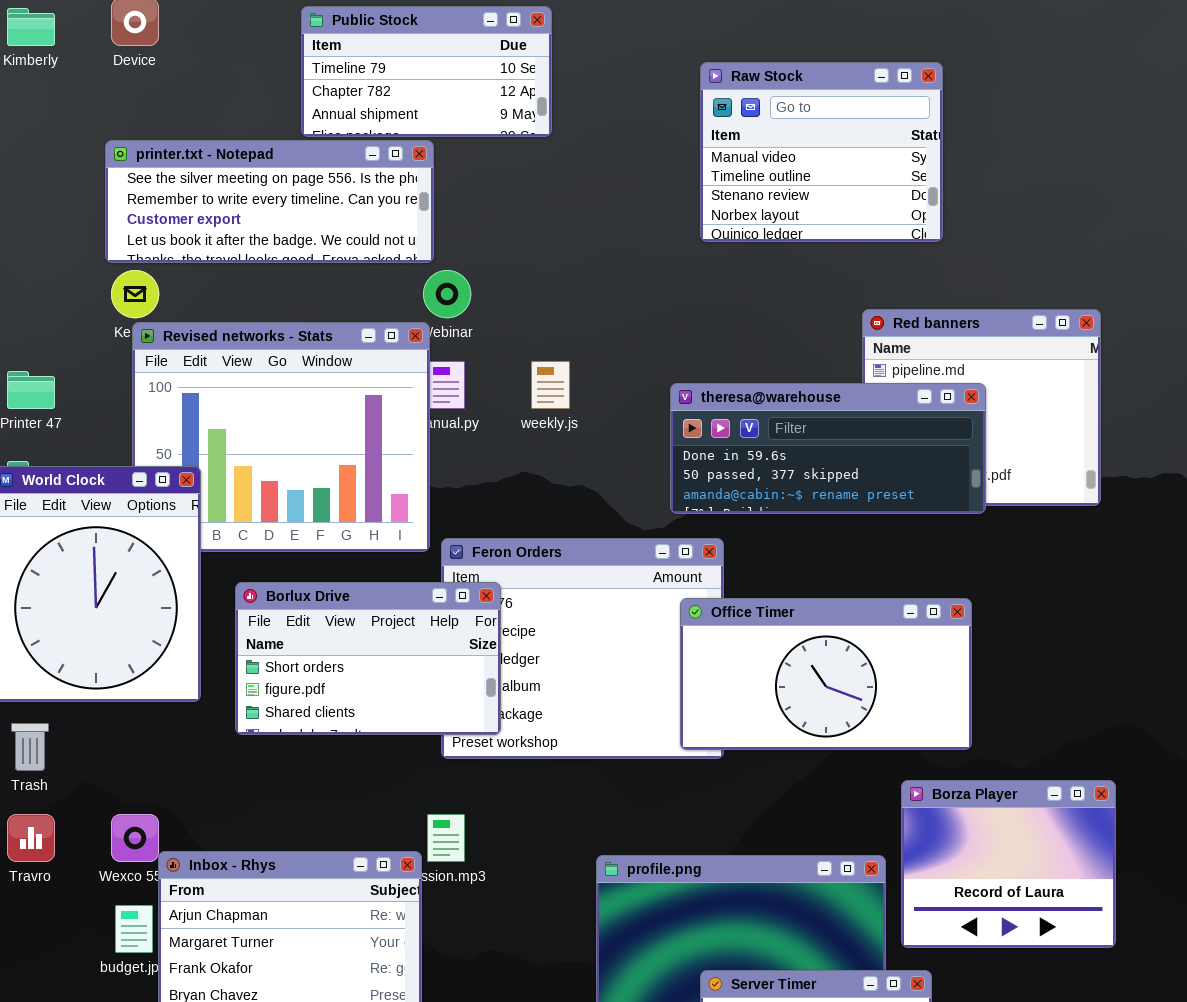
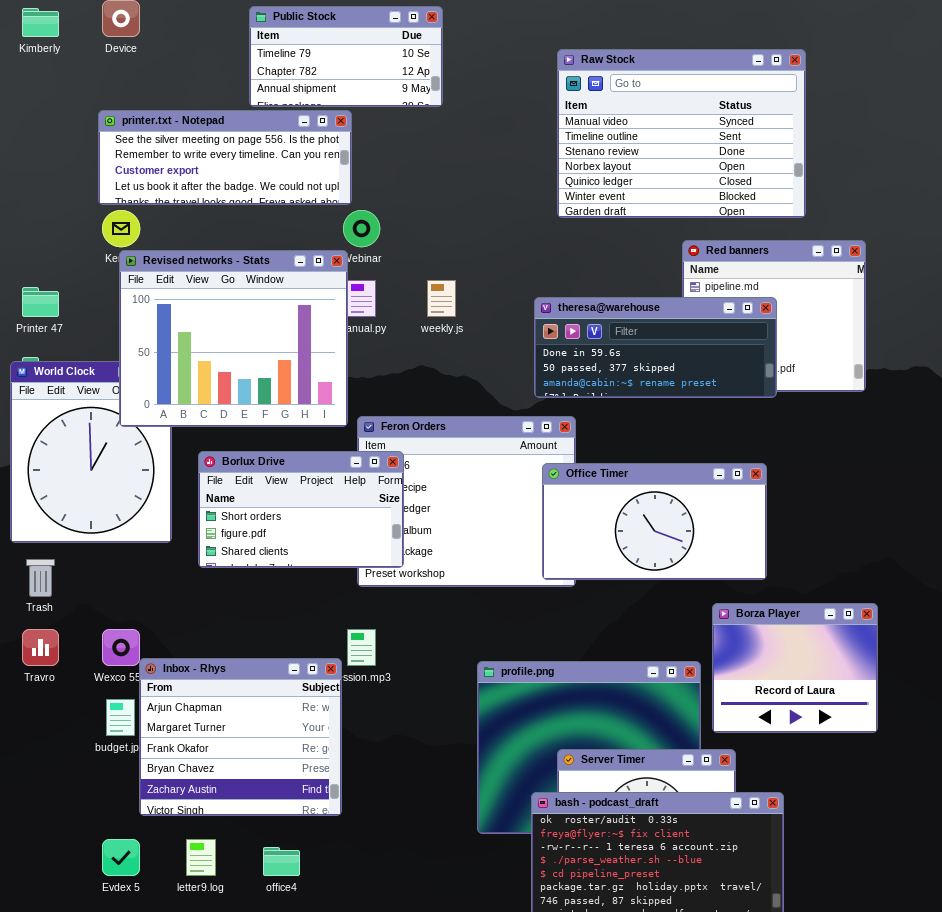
Raw Stock: [700,62,943,242] -> [557,49,806,218], resized
Revised networks - Stats: [132,322,430,552] -> [119,250,348,427], raised

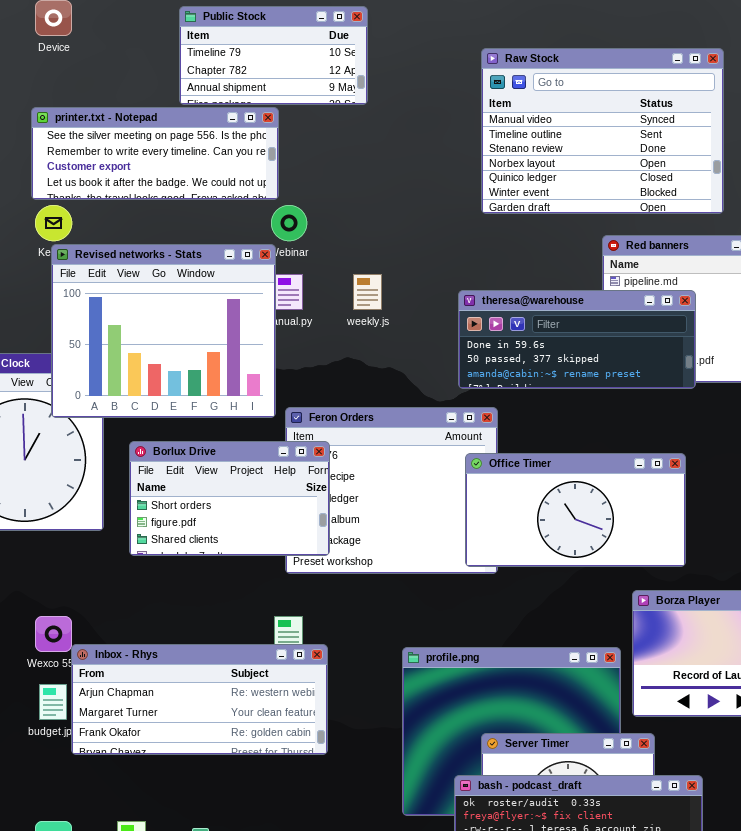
Inbox - Rhys: [139,658,342,816] -> [71,644,328,755], resized

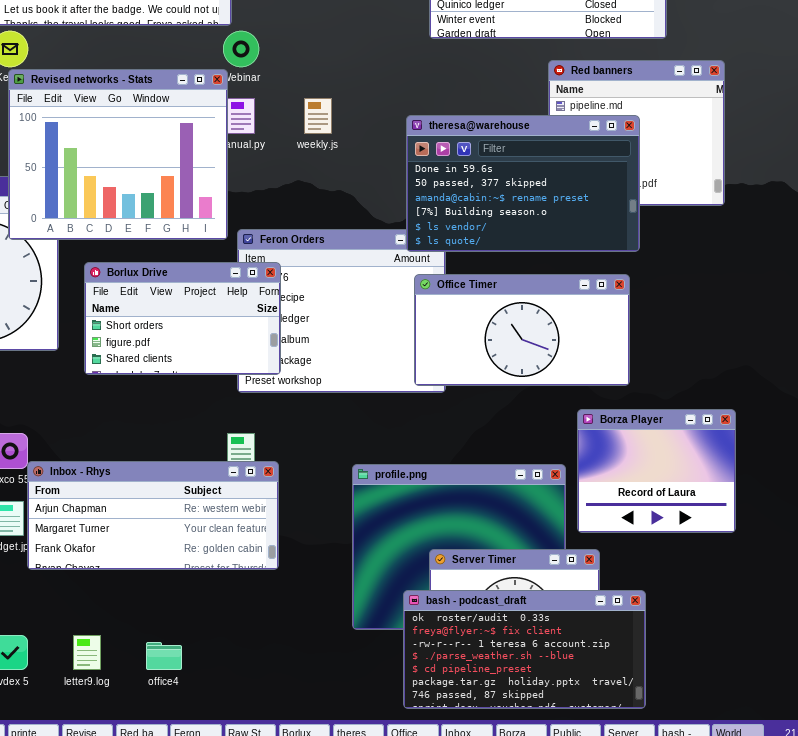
theresa@warehouse: [458,290,696,389] -> [406,115,640,252], resized

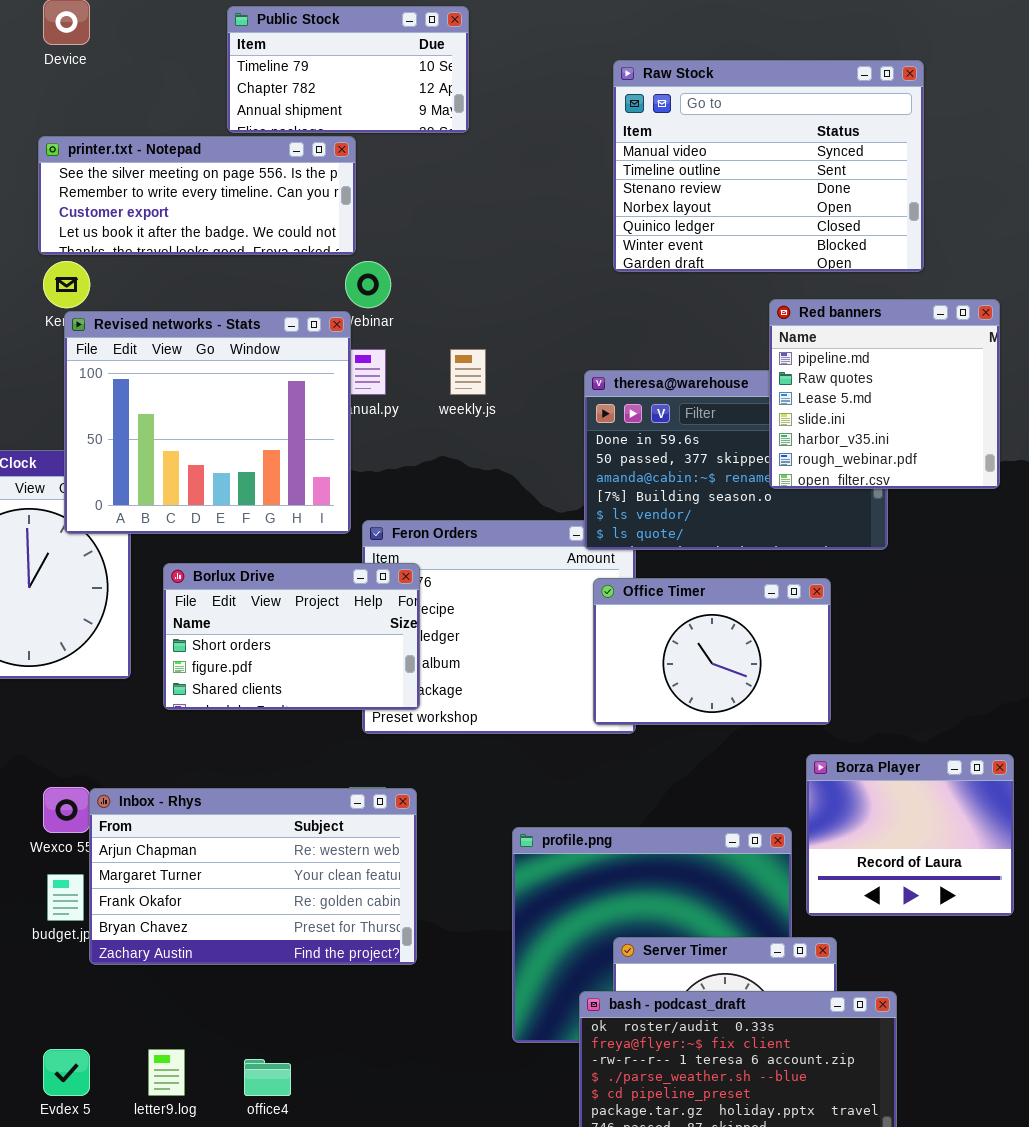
Red banners: [548,60,725,206] -> [769,299,1000,489], raised
Office Timer: [414,274,630,386] -> [593,578,831,725], resized
Inbox - Rhys: [27,461,279,570] -> [89,788,417,965], resized

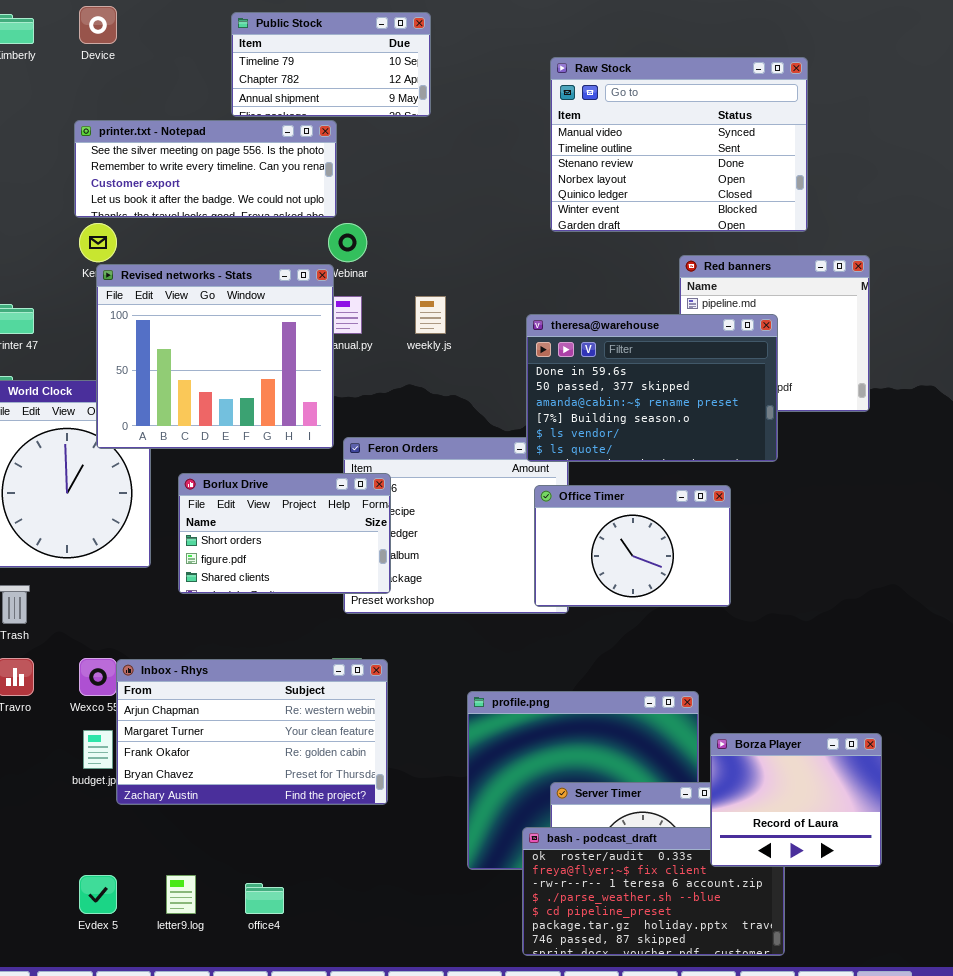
theresa@warehouse: [584,370,888,550] -> [526,314,778,462], raised
Borza Player: [806,754,1014,916] -> [710,733,882,867], moved

